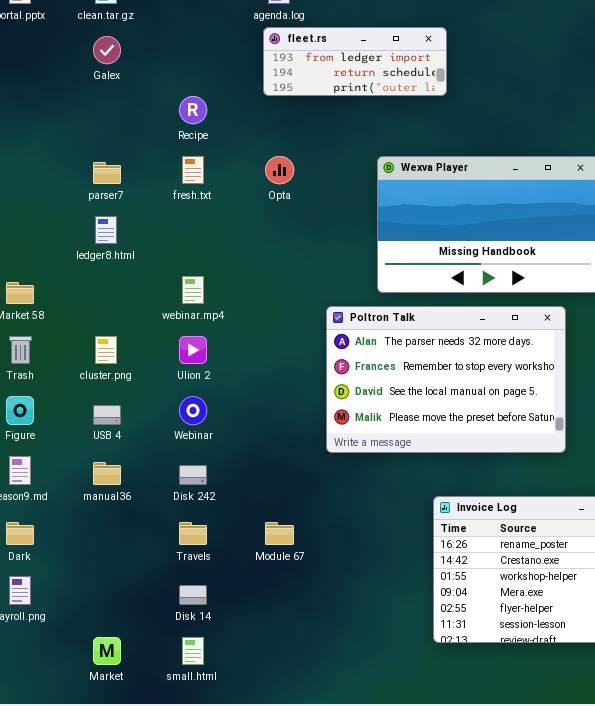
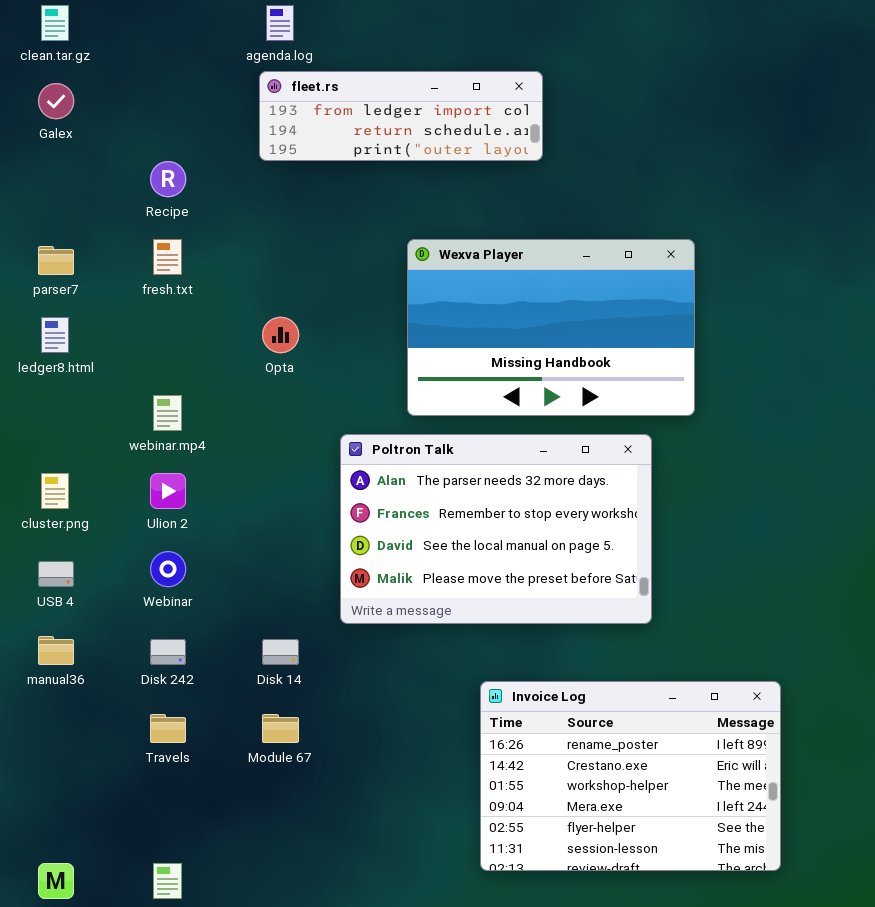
fleet.rs: [263,27,447,96] -> [259,71,543,161], resized
Opta: [265,156,294,184] -> [262,317,299,353], moved
Disk 14: [179,585,207,605] -> [262,639,299,665], moved

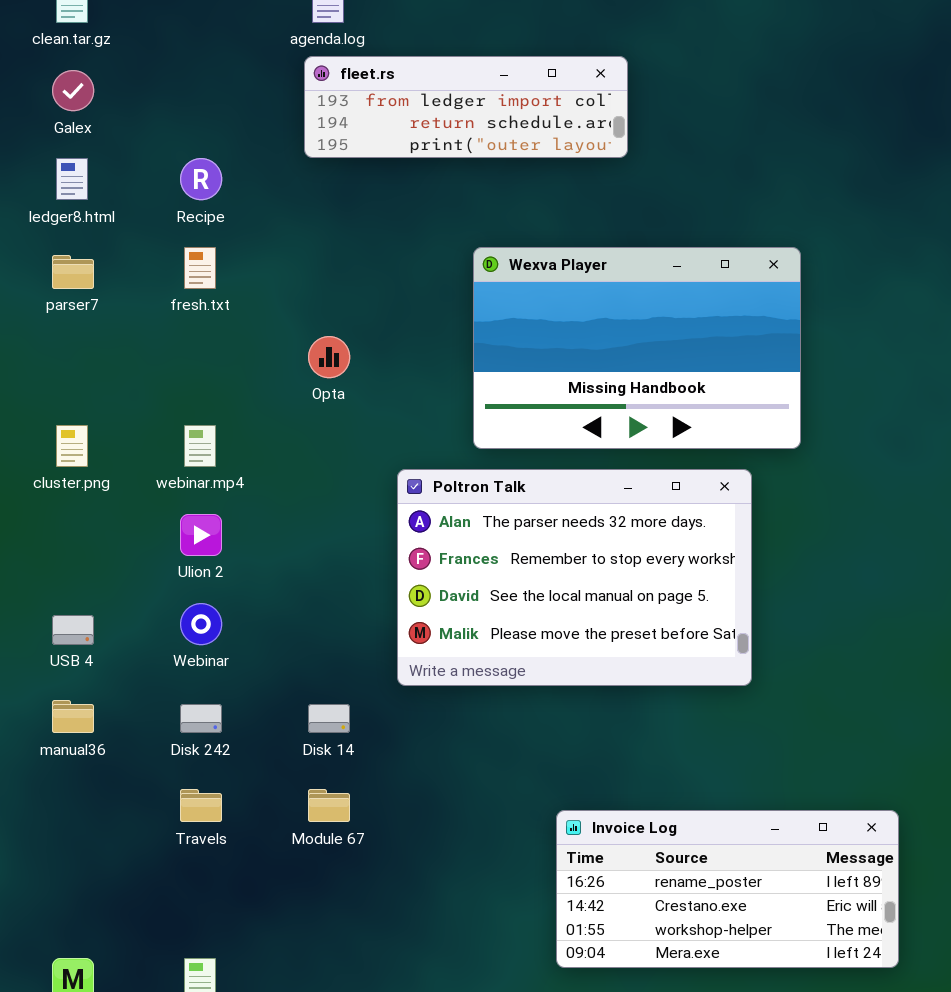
ledger8.html: [41,317,69,353] -> [56,158,88,200], moved
cluster.png: [41,473,69,509] -> [56,425,88,467], moved
Invoice Log: [480,681,781,871] -> [556,810,899,968], resized

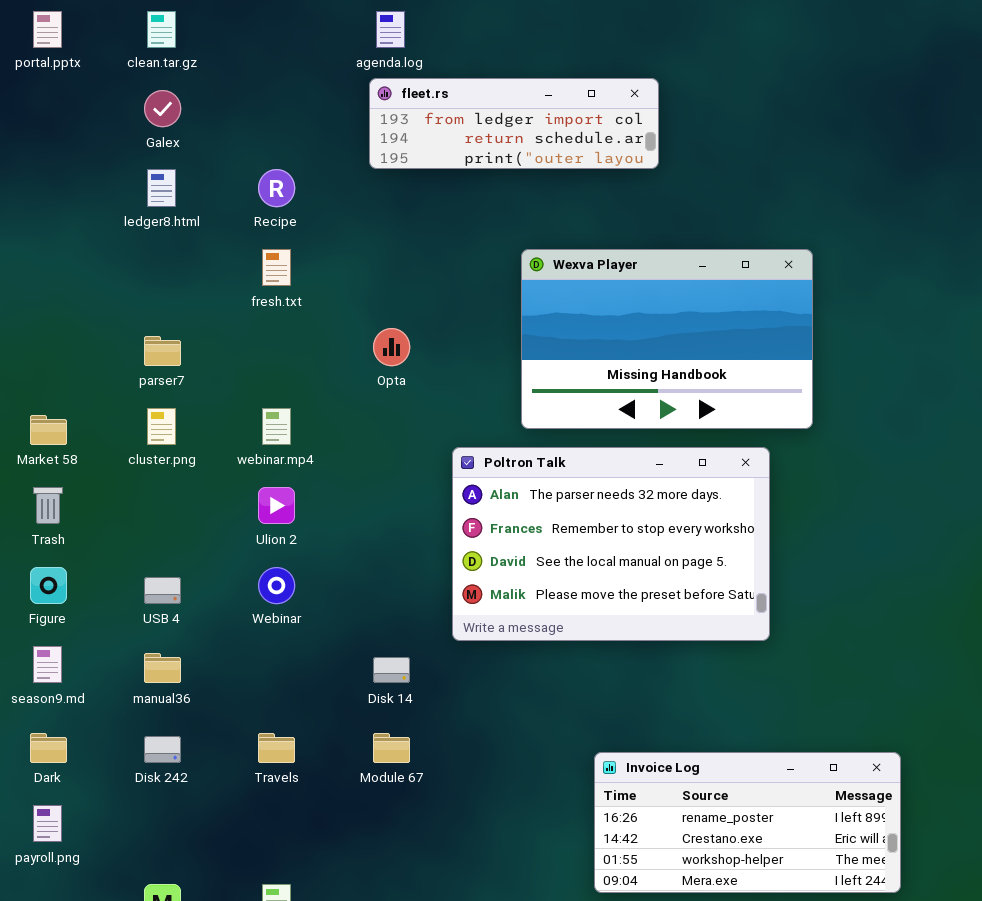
parser7: [52,255,94,289] -> [144,336,181,366], moved
Disk 242: [180,704,222,733] -> [144,736,181,763], moved

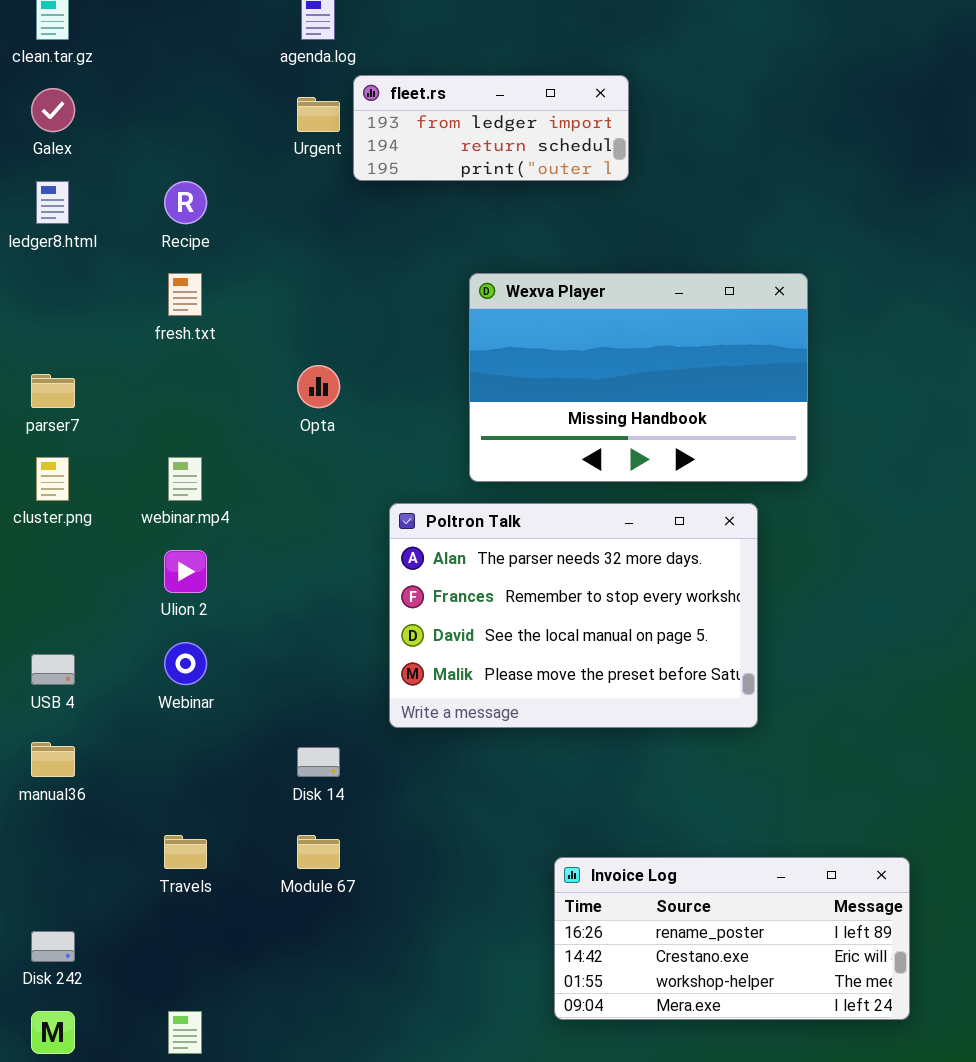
fleet.rs: [369,78,659,169] -> [353,75,629,181], resized
Disk 242: [144,736,181,763] -> [31,931,75,962], moved

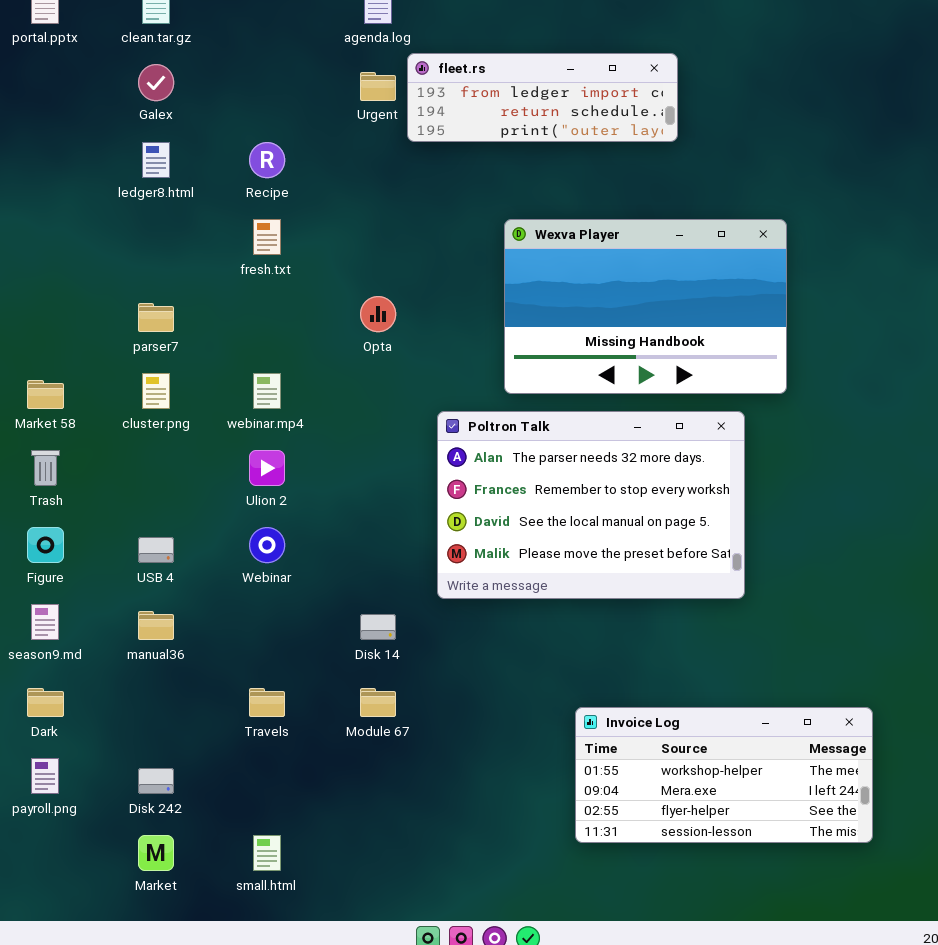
fleet.rs: [353,75,629,181] -> [407,53,678,142], resized
Invoice Log: [554,857,910,1020] -> [575,707,873,843], scrolled down 2 rows

